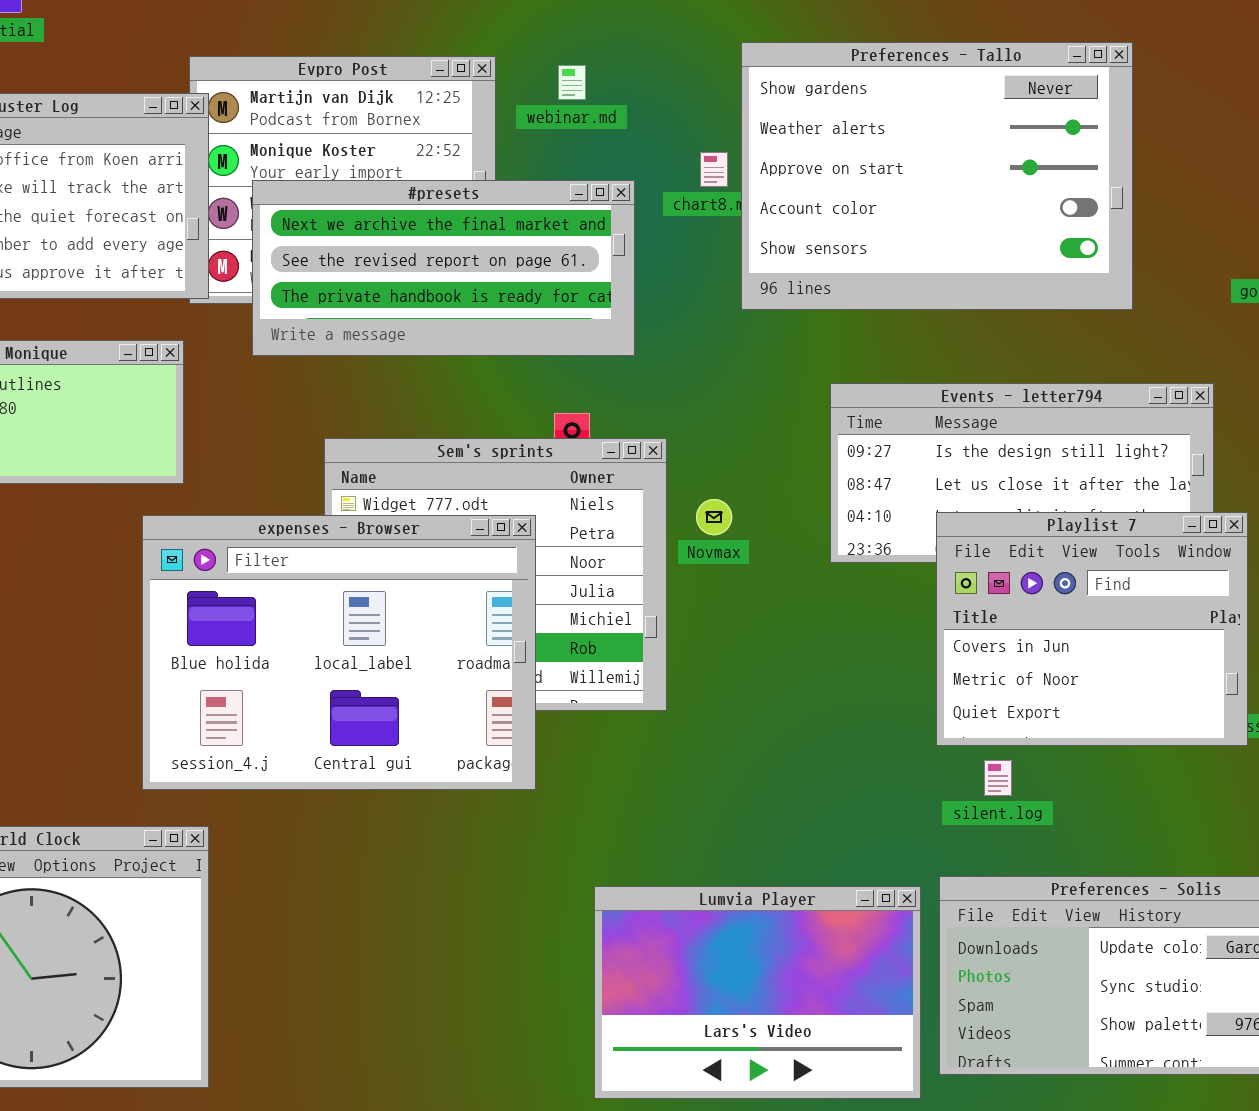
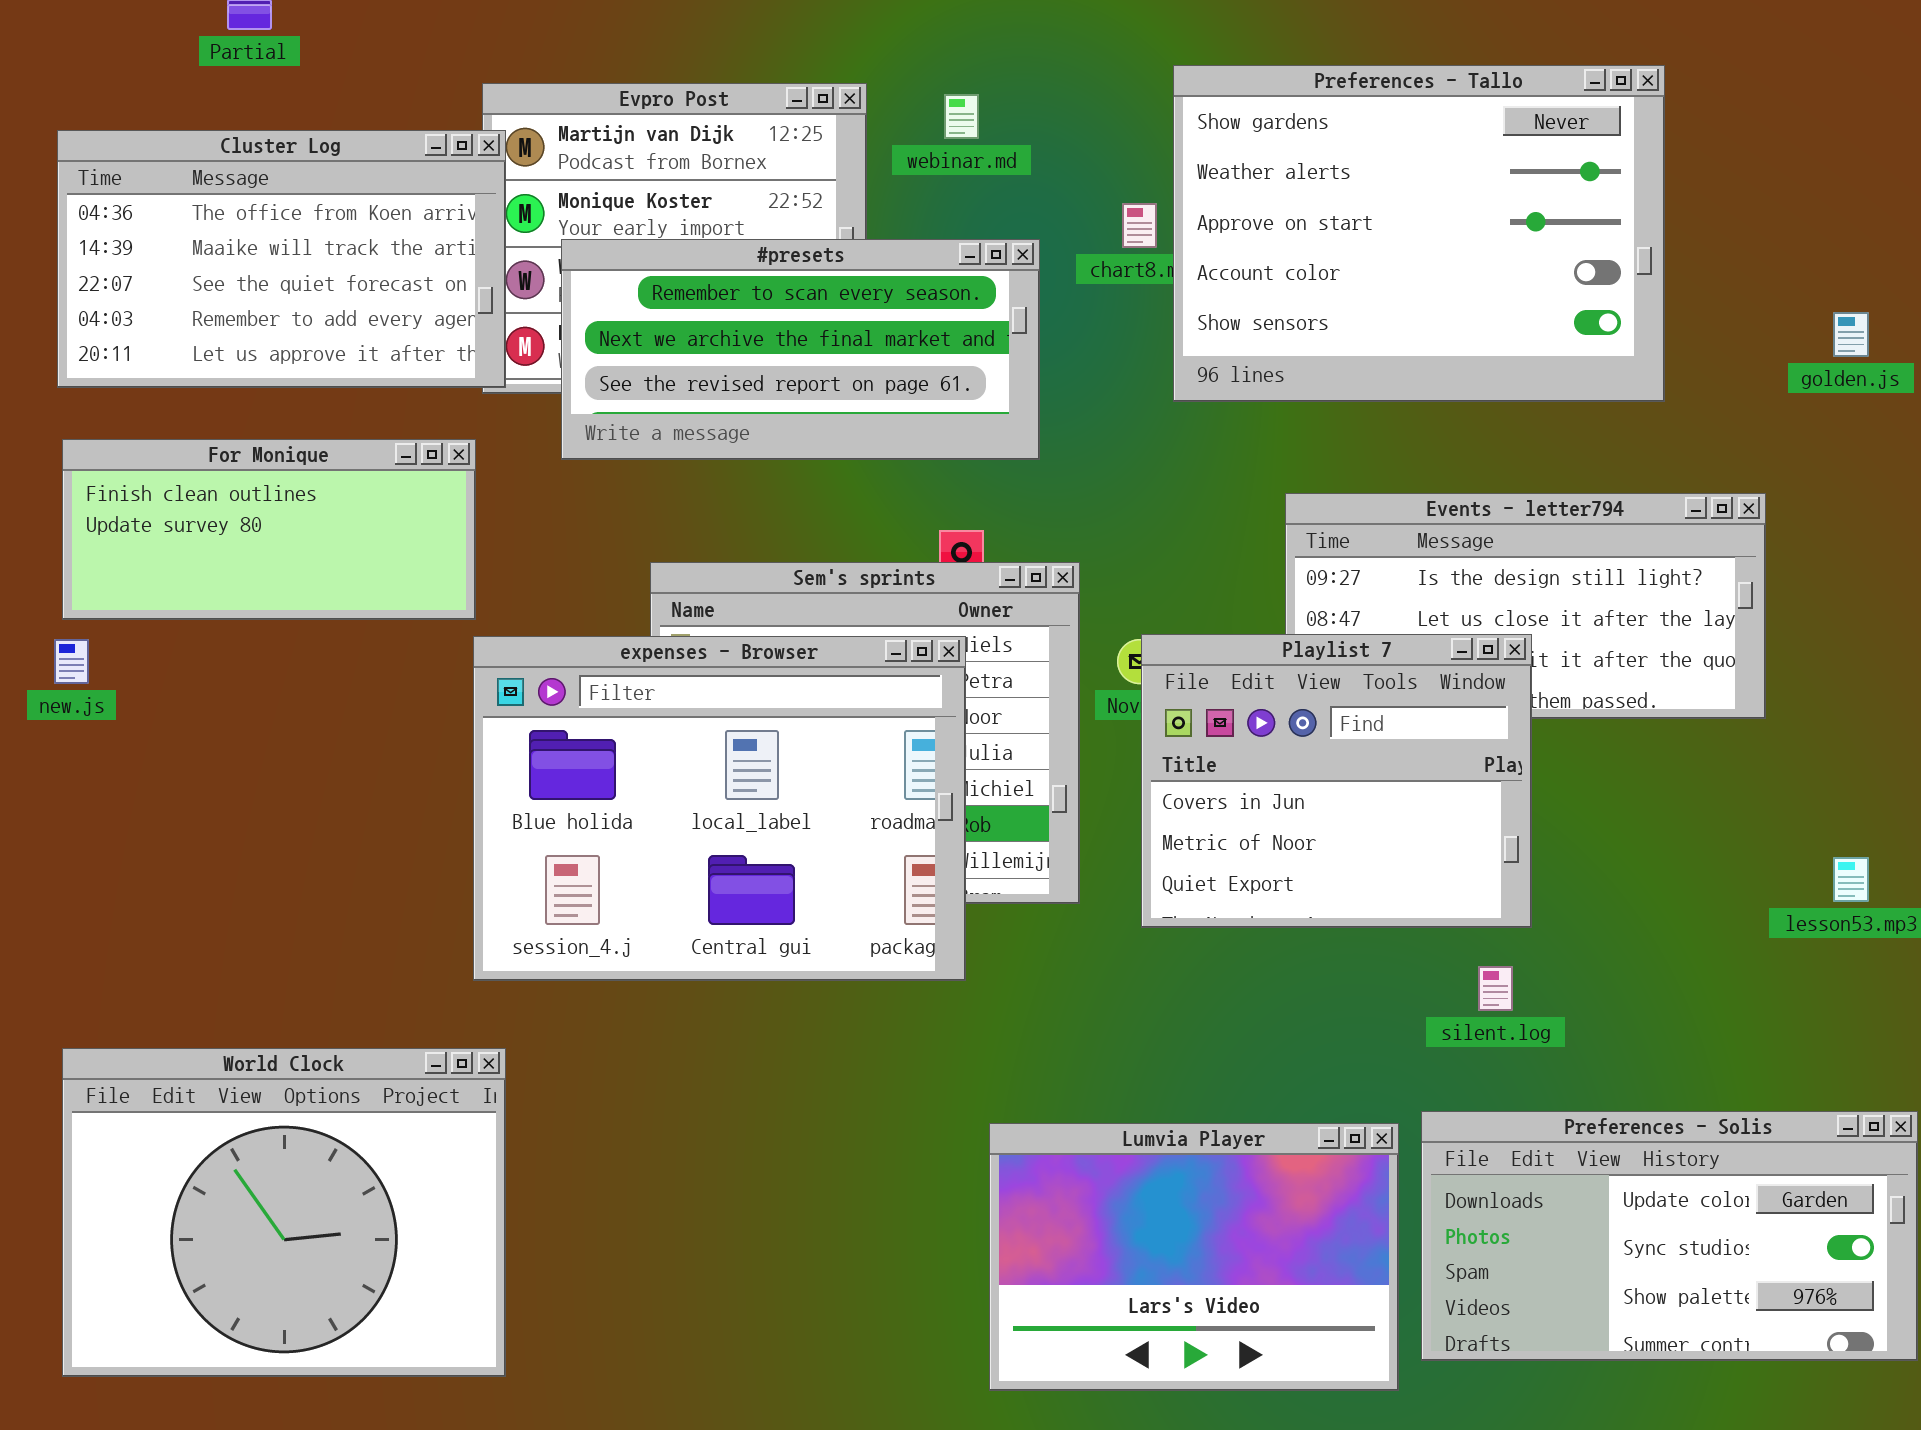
#presets: [252,180,635,356] -> [561,239,1040,460], scrolled up 1 row
Playlist 7: [936,512,1248,746] -> [1141,634,1532,928], moved
expenses - Browser: [142,515,536,790] -> [473,636,966,981], moved

